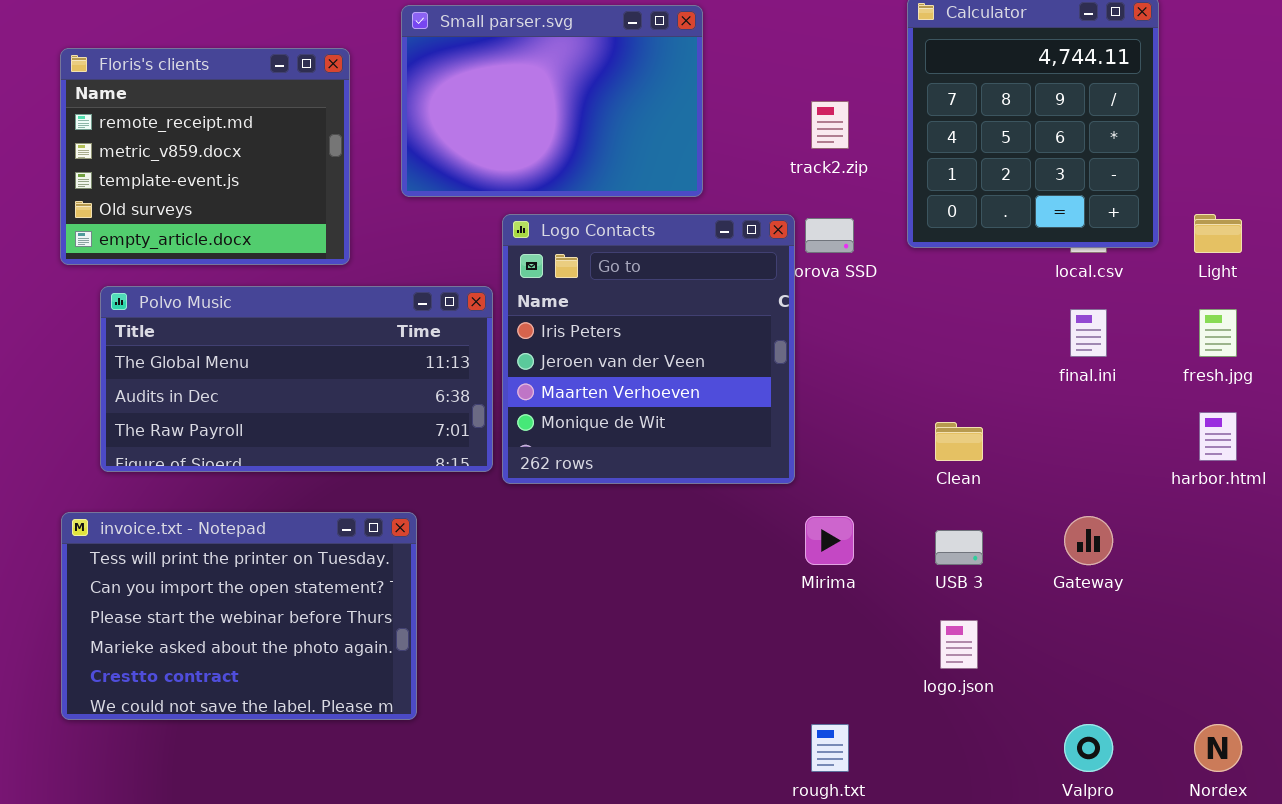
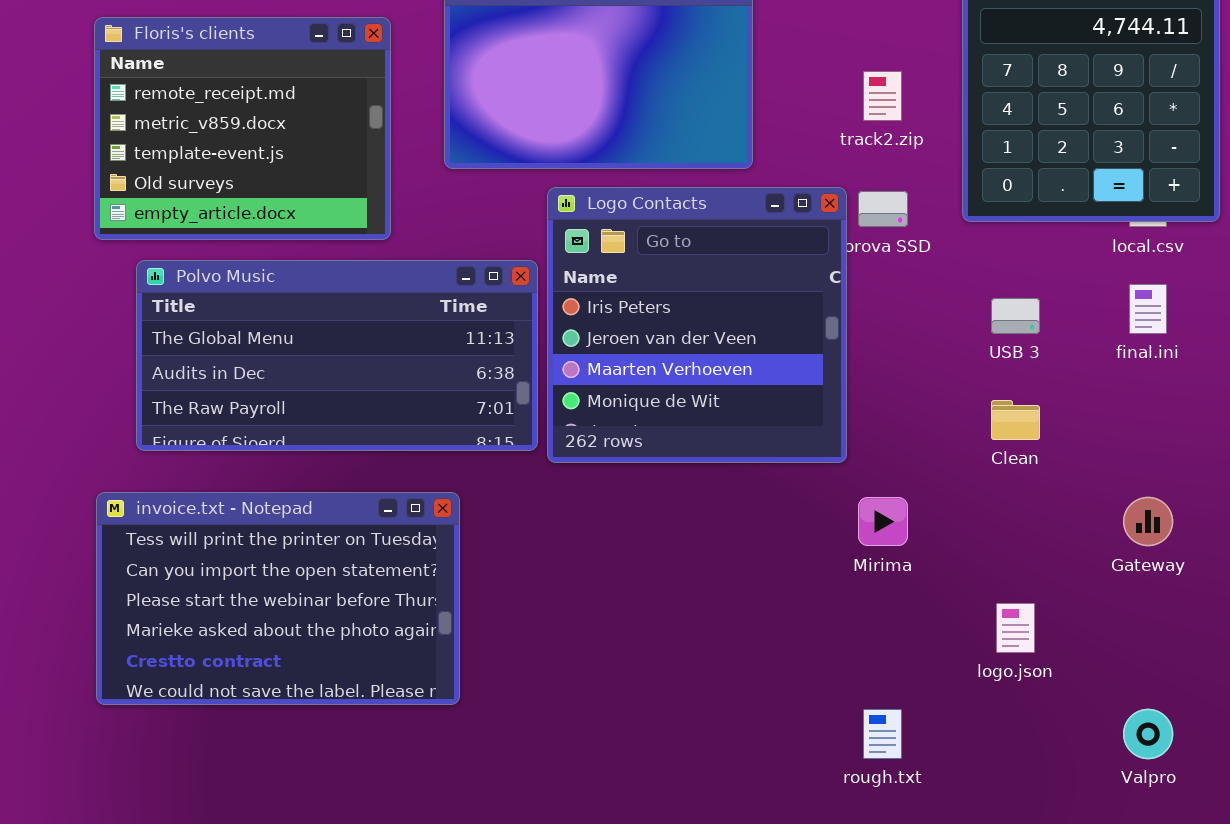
USB 3: [935,530,983,565] -> [991,298,1040,334], moved

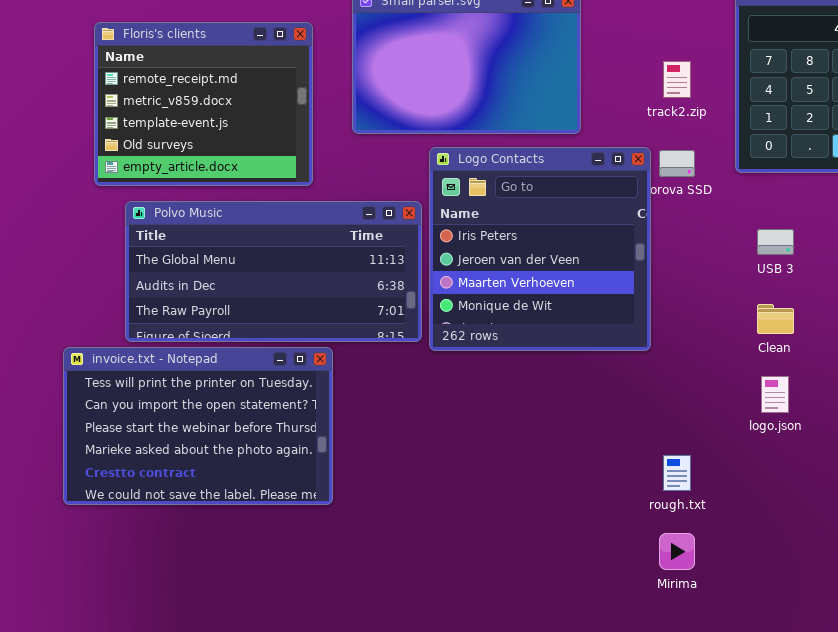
invoice.txt - Notepad: [96,492,460,705] -> [63,347,333,505], moved
Mirima: [858,497,908,546] -> [659,533,695,570], moved
logo.json: [996,603,1035,653] -> [761,376,789,413], moved
rough.txt: [863,709,902,759] -> [663,455,691,491], moved

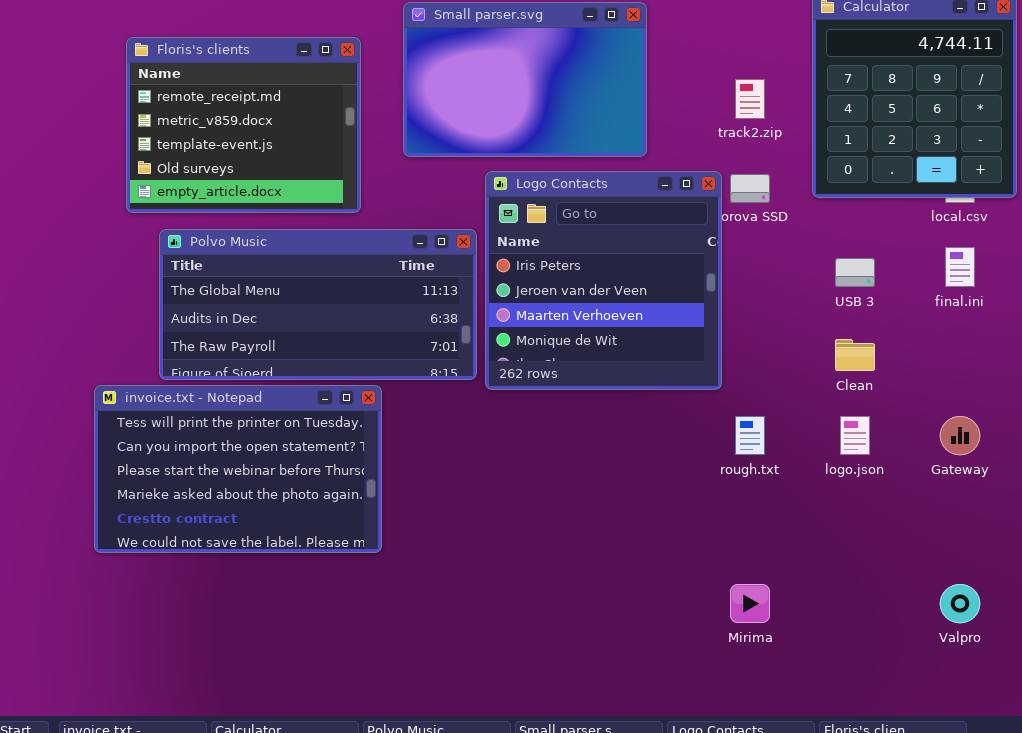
rough.txt: [663,455,691,491] -> [735,416,765,455], moved

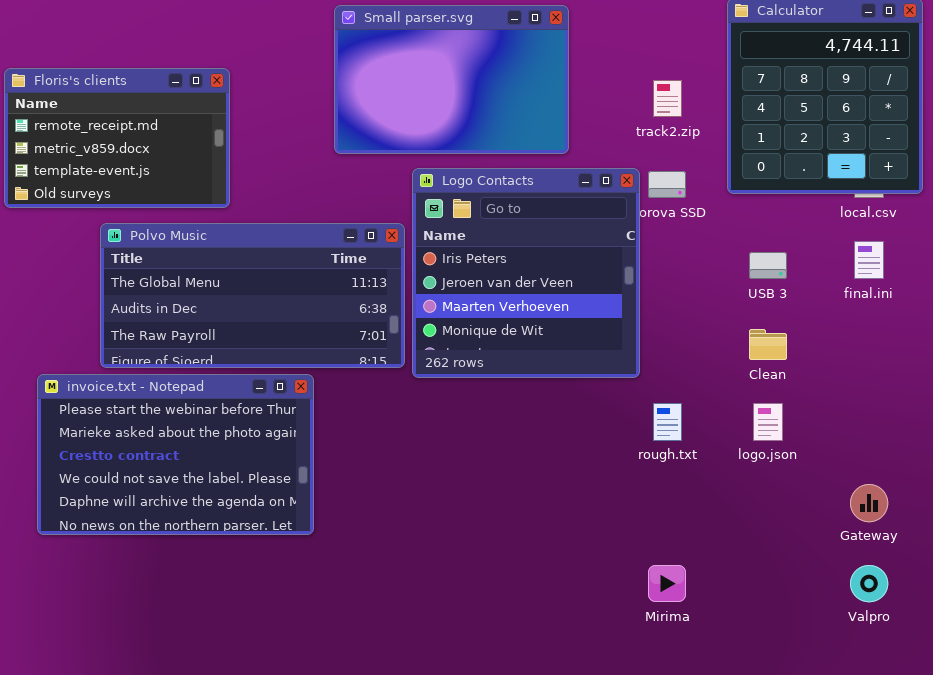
Floris's clients: [126,37,361,213] -> [4,68,230,208], moved, resized
invoice.txt - Notepad: [94,385,382,553] -> [37,374,314,535], scrolled down 2 rows
Gateway: [940,416,980,455] -> [850,484,888,522], moved

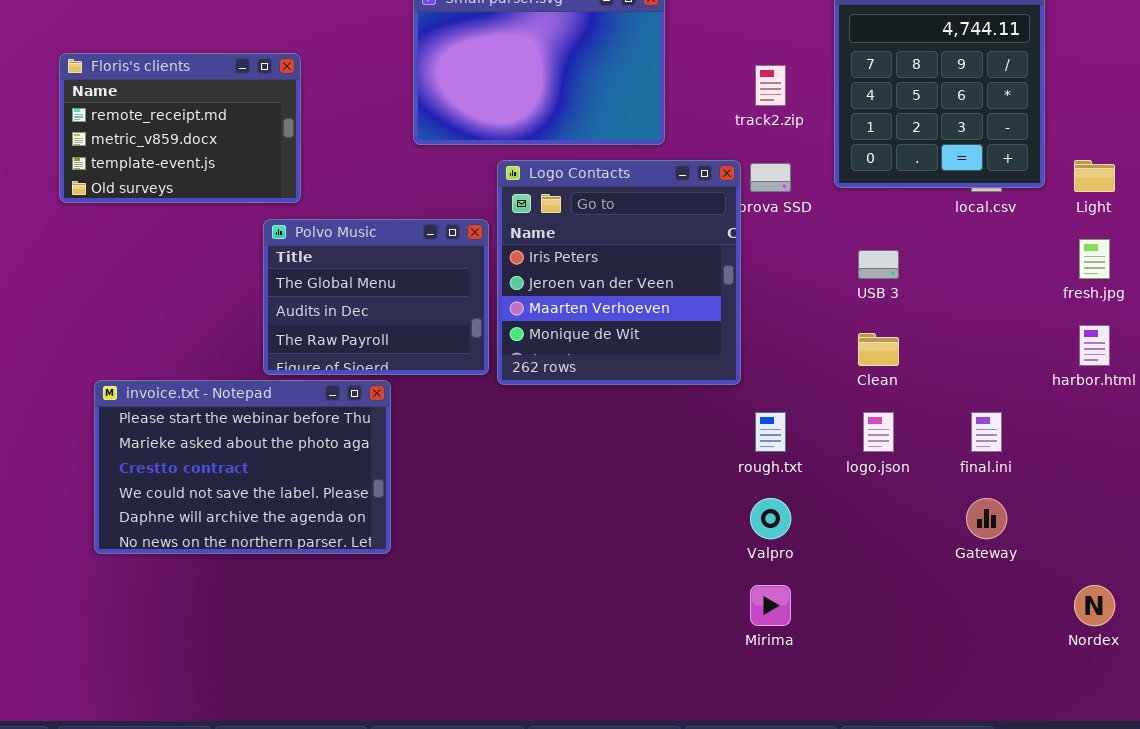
Polvo Music: [100,223,405,368] -> [263,219,489,375], resized
final.ini: [854,241,884,279] -> [971,412,1002,452], moved
Valpro: [850,565,888,602] -> [750,498,791,539], moved

